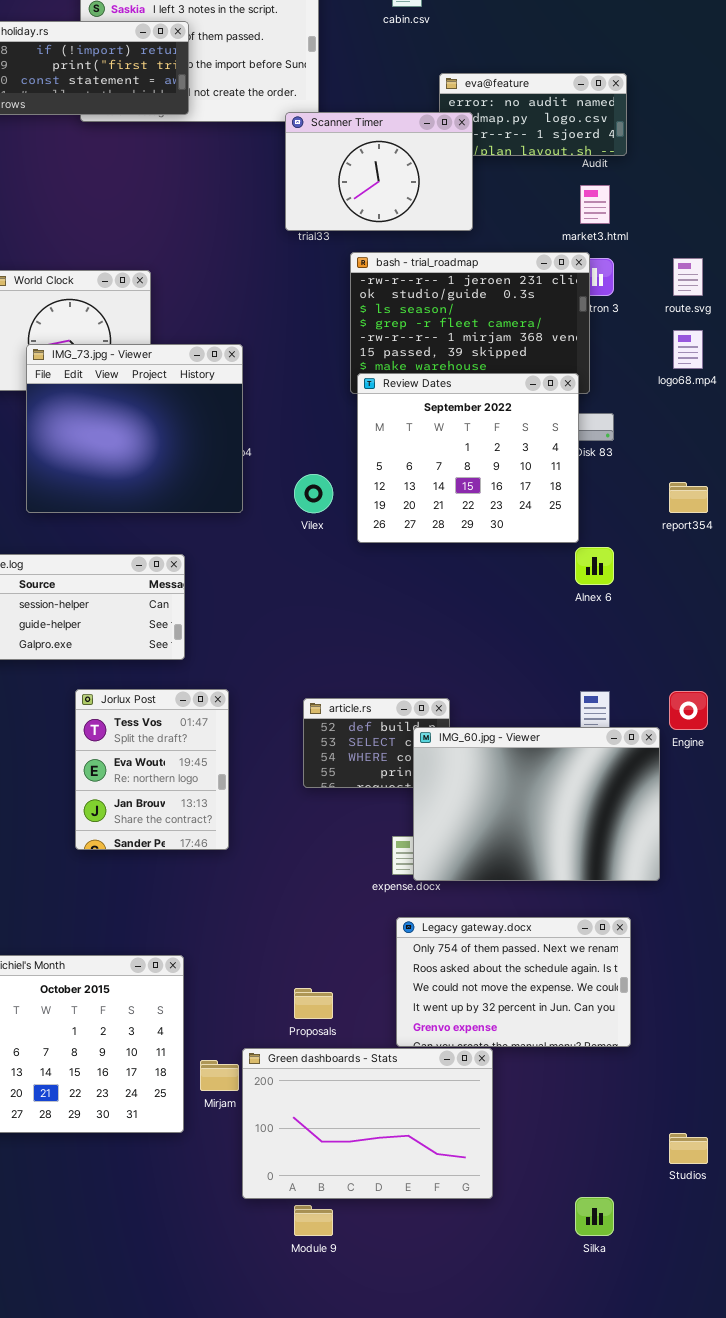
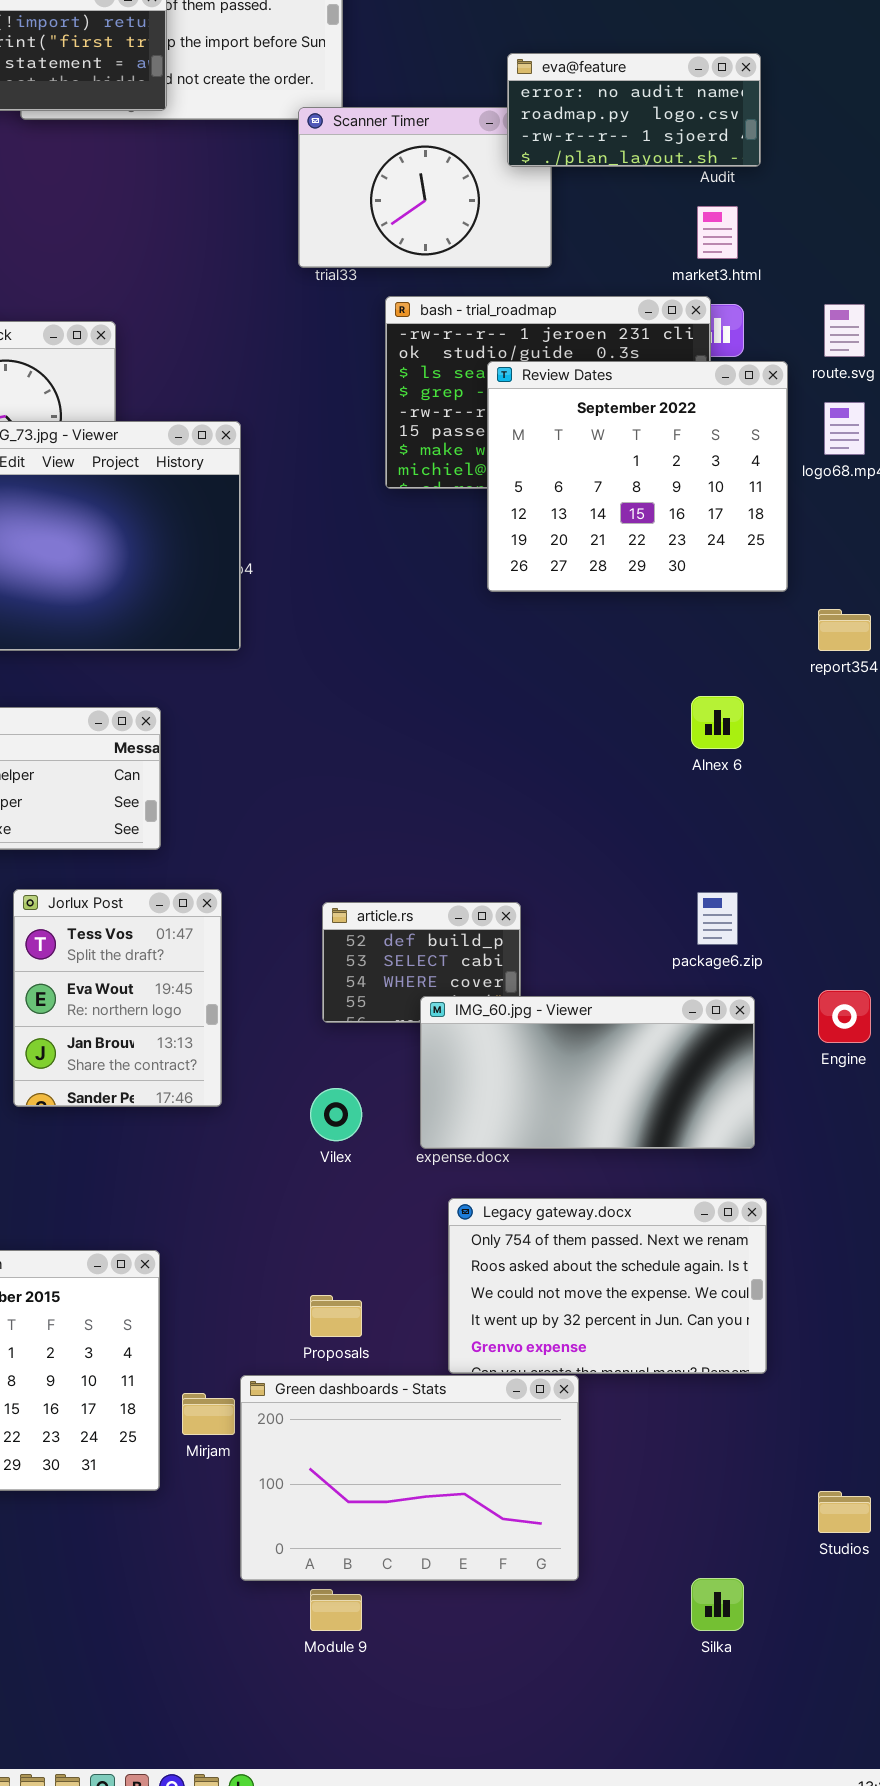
eva@feature: [439,73,627,156] -> [507,53,761,167], raised
Review Dates: [357,373,579,543] -> [487,361,788,592], moved
Vilex: [294,474,333,513] -> [310,1088,362,1141], moved
Engine: [669,691,708,730] -> [818,990,871,1043], moved
IMG_60.jpg - Viewer: [413,727,660,881] -> [420,996,755,1149], moved, resized

